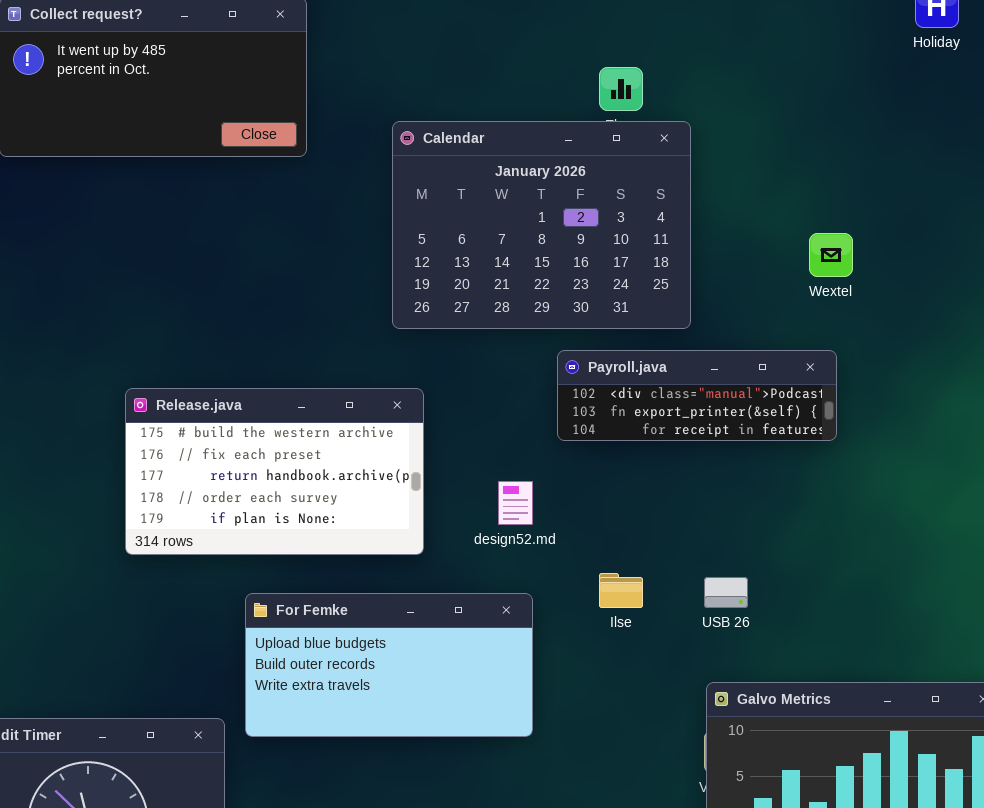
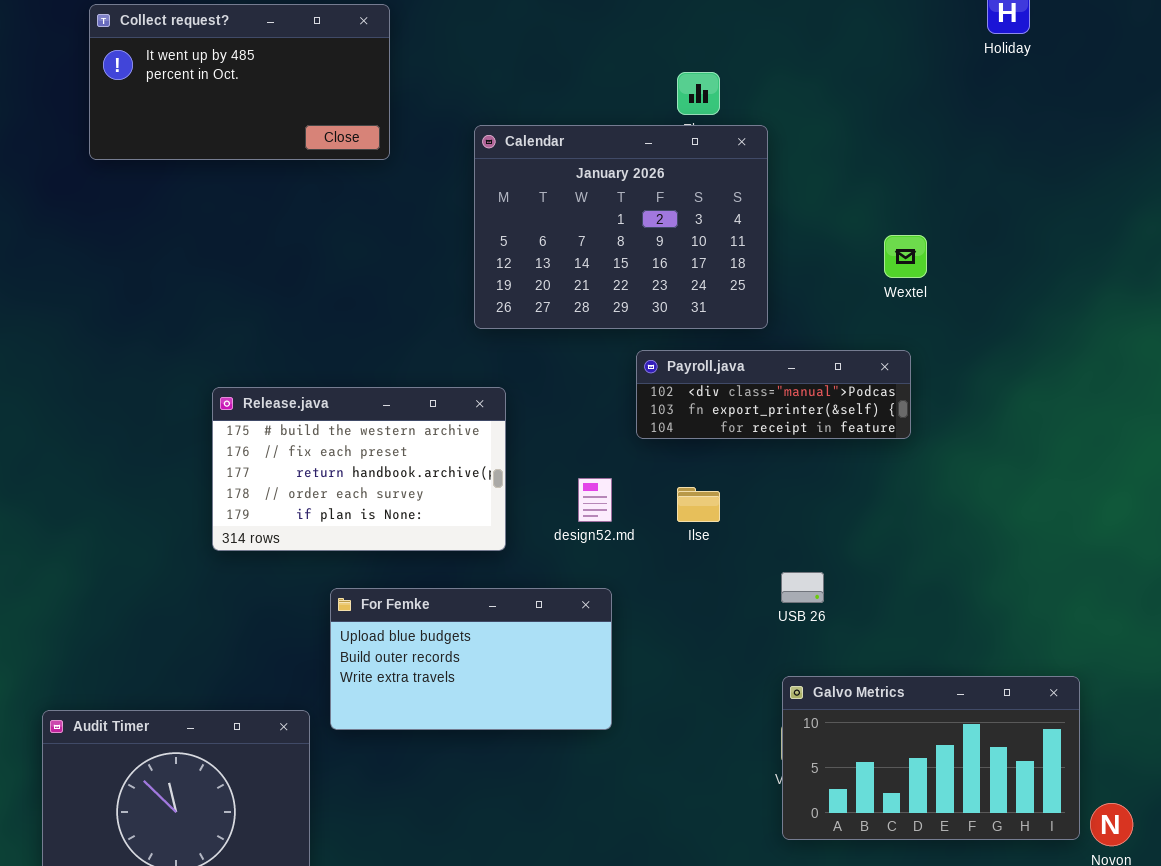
Ilse: [599,573,643,608] -> [677,487,720,522], moved

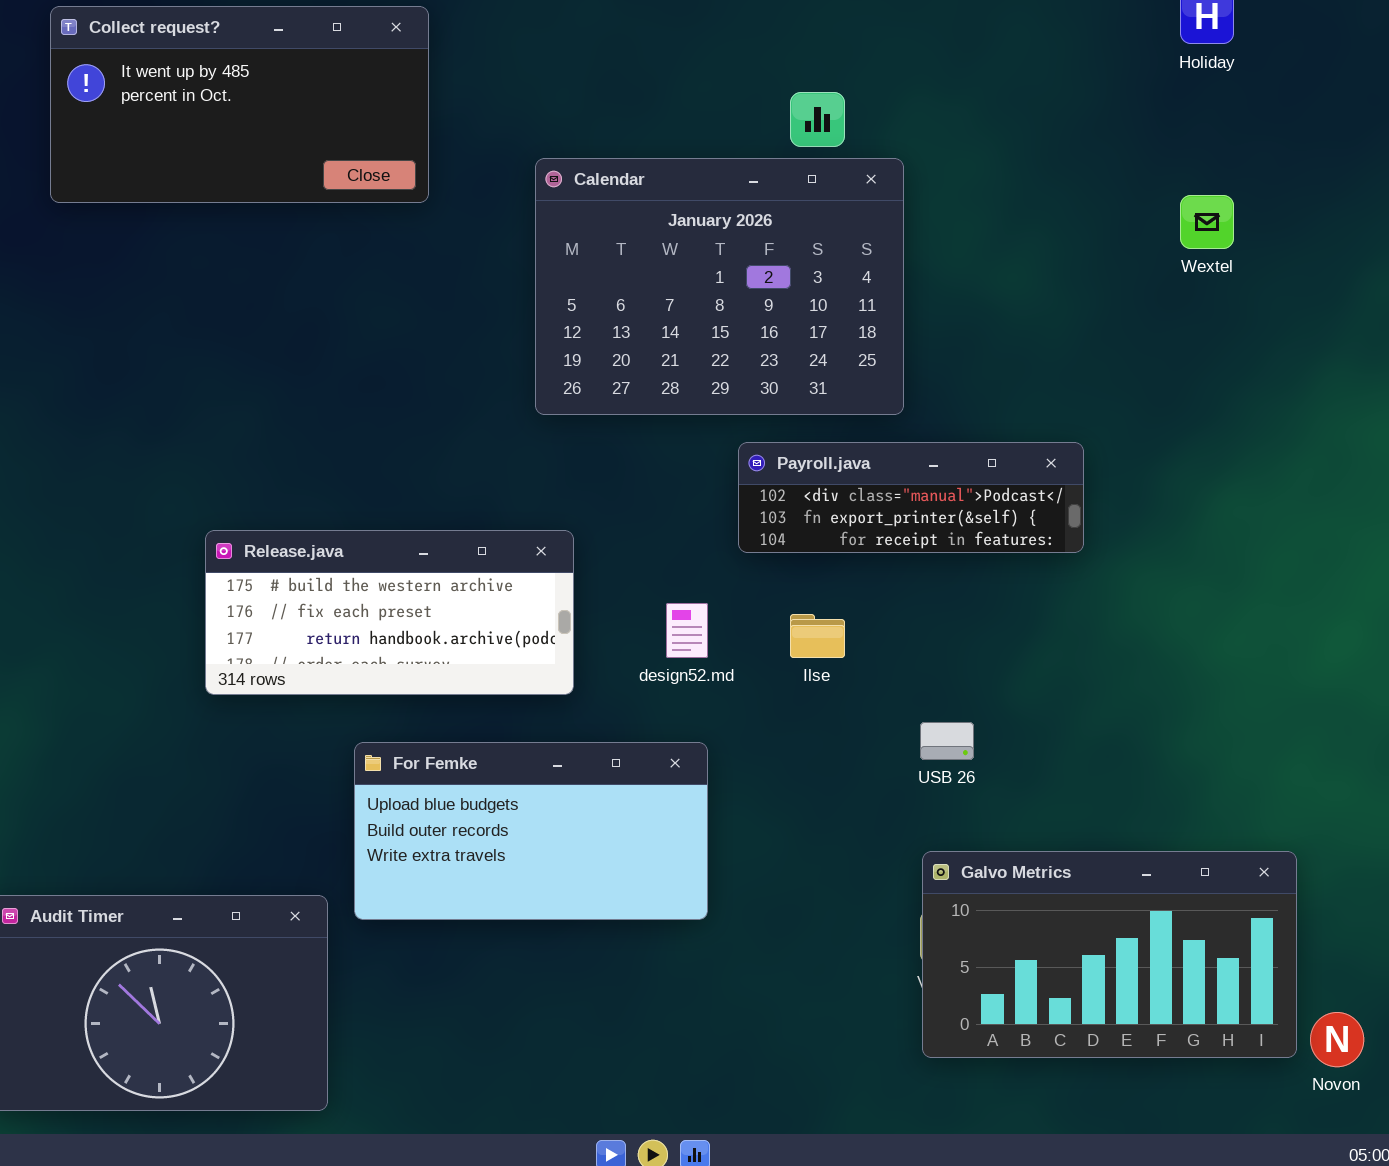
Wextel: [884,235,927,278] -> [1180,195,1234,249], moved
Release.java: [212,387,506,551] -> [205,530,574,695], resized

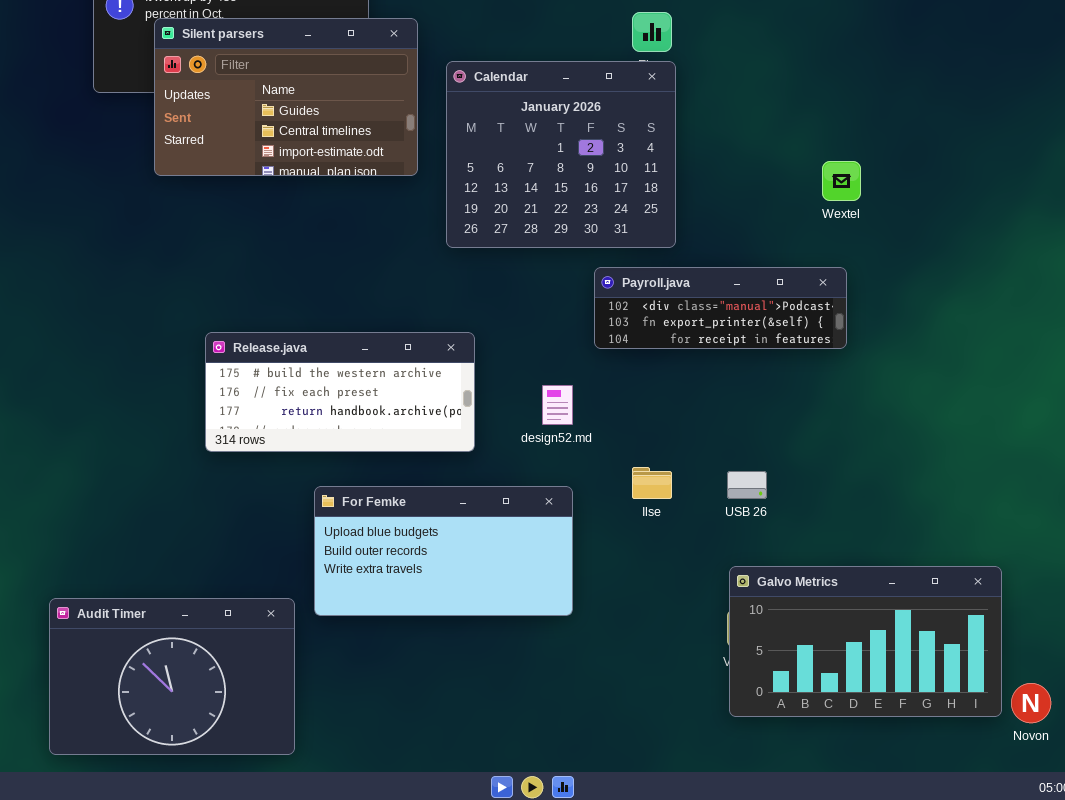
Silent parsers: none -> [154,18,418,176], opened
Calendar: [535,158,904,415] -> [446,61,676,248], resized
Wextel: [1180,195,1234,249] -> [822,161,861,201], moved
Ilse: [790,614,845,658] -> [632,467,672,499], moved

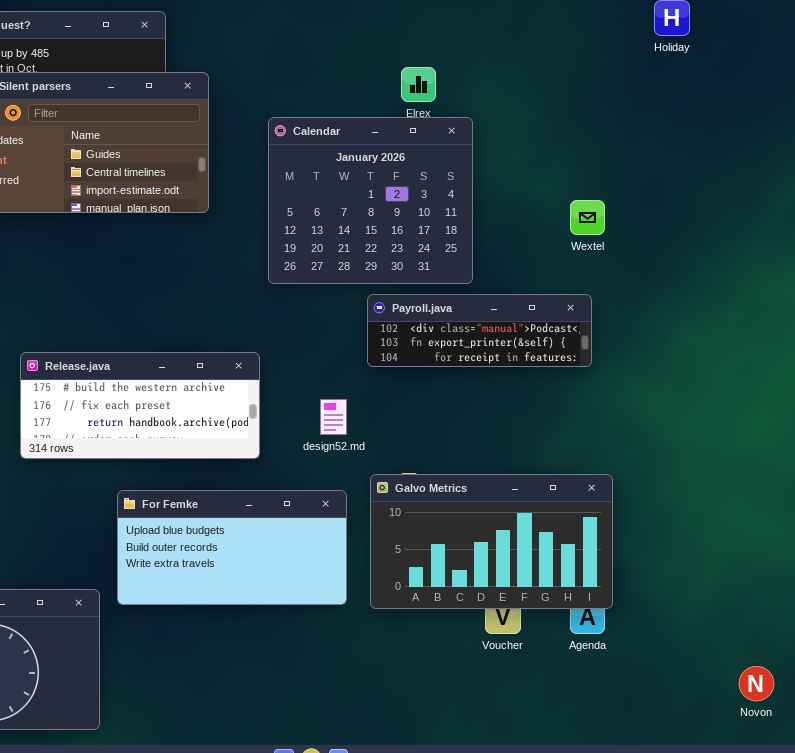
Calendar: [446,61,676,248] -> [268,117,473,284], moved
Galvo Metrics: [729,566,1002,717] -> [370,474,613,609], moved

